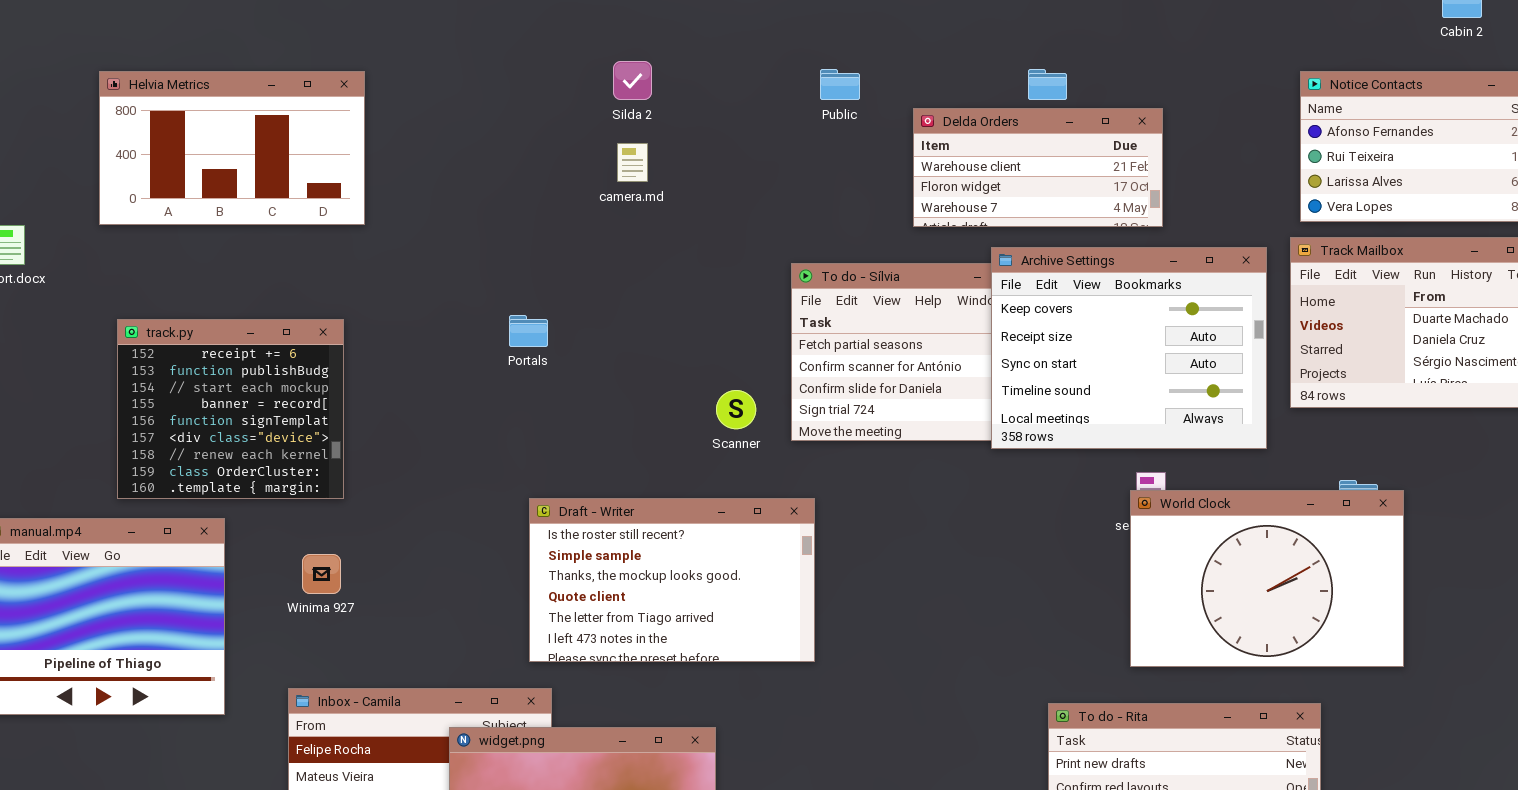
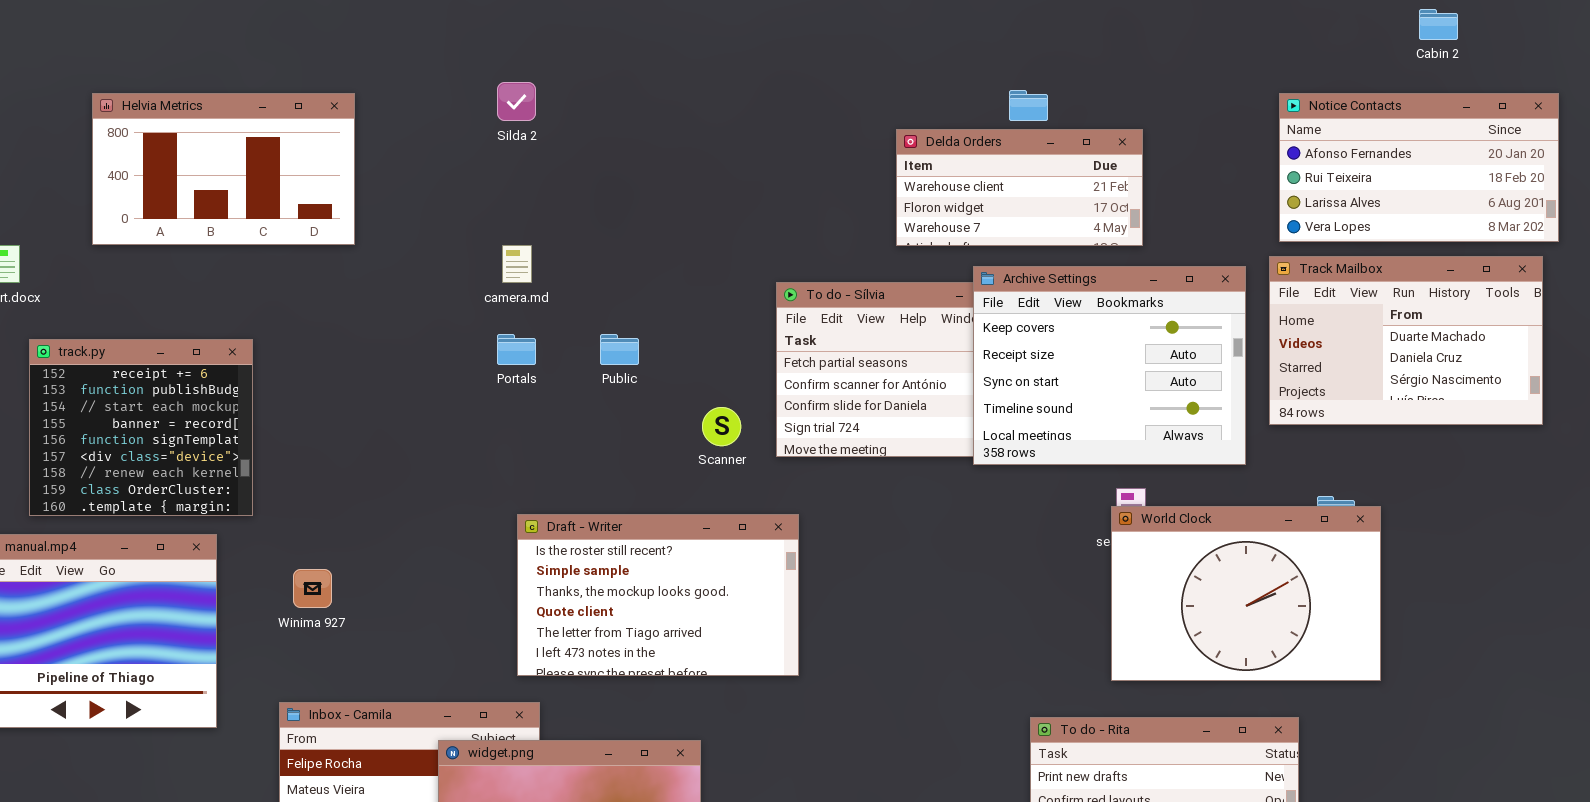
Silda 2: [613,61,652,100] -> [497,82,536,121], moved
Public: [820,69,860,100] -> [600,334,639,365], moved
camera.md: [617,143,648,182] -> [502,245,532,283], moved
track.py: [117,319,344,499] -> [29,339,253,516], moved

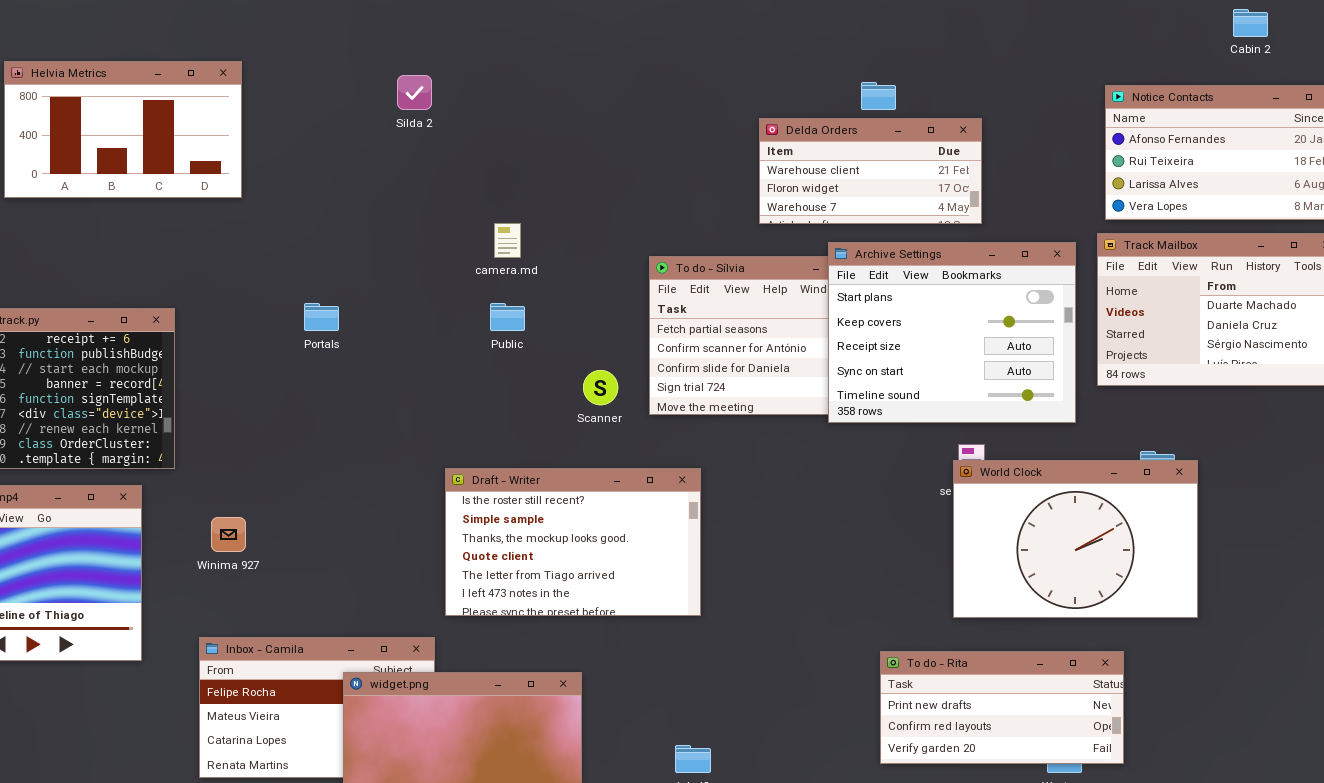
Helvia Metrics: [92,93,355,245] -> [4,61,242,198], moved
camera.md: [502,245,532,283] -> [494,223,521,258], moved
Archive Settings: [973,266,1246,465] -> [828,242,1076,423], scrolled up 1 row
Portals: [497,334,536,365] -> [304,303,339,331], moved
Draft - Writer: [517,514,799,676] -> [445,468,701,616], moved

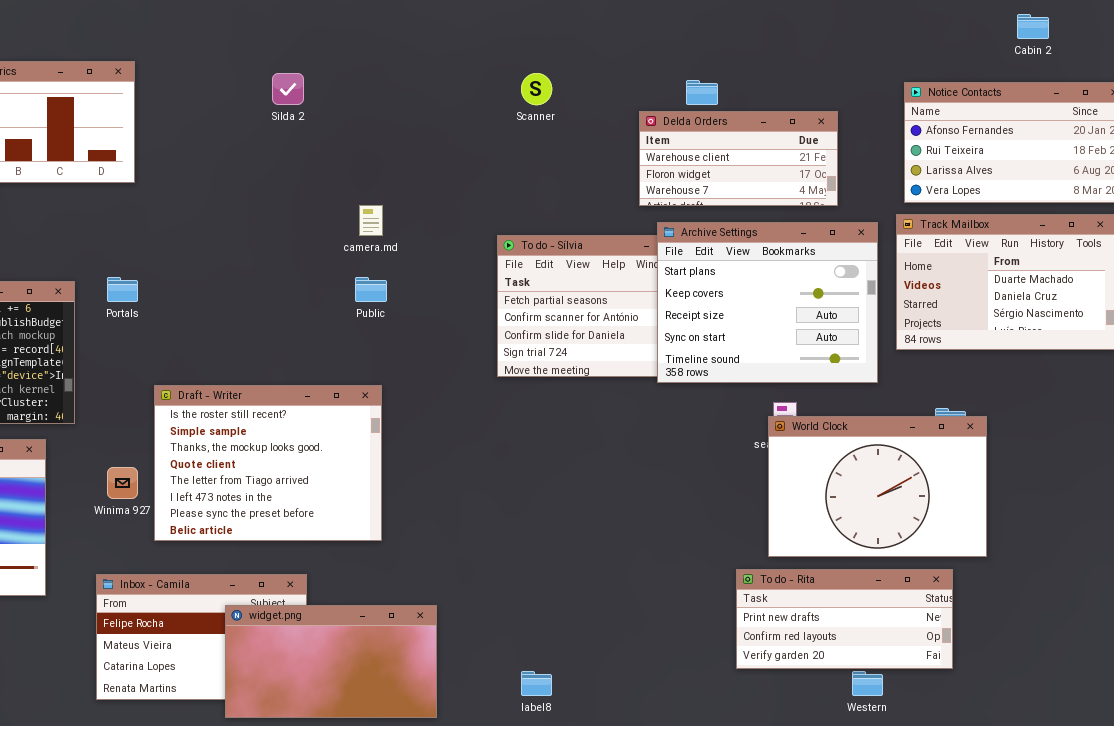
Delda Orders: [759,118,982,224] -> [639,111,838,206], moved
Portals: [304,303,339,331] -> [107,277,138,302], moved
Scanner: [583,370,618,405] -> [521,73,552,105], moved
Draft - Writer: [445,468,701,616] -> [154,385,382,541], moved, resized
To do - Rita: [880,651,1124,764] -> [736,569,953,669], moved

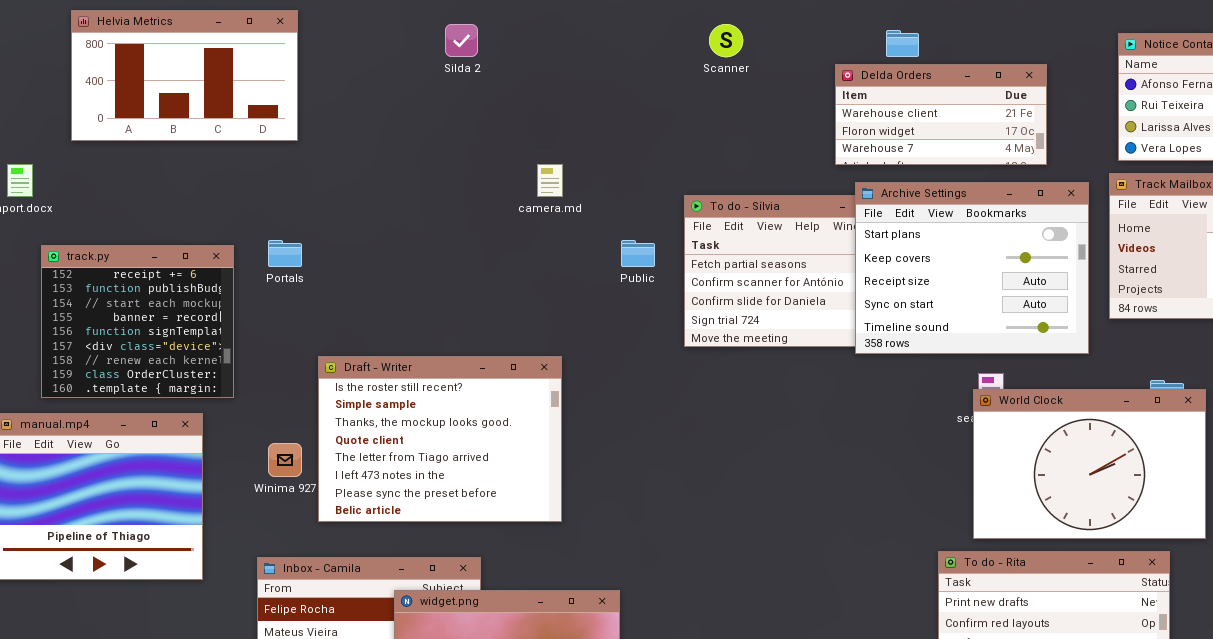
Public: [355,277,387,302] -> [621,240,655,267], moved

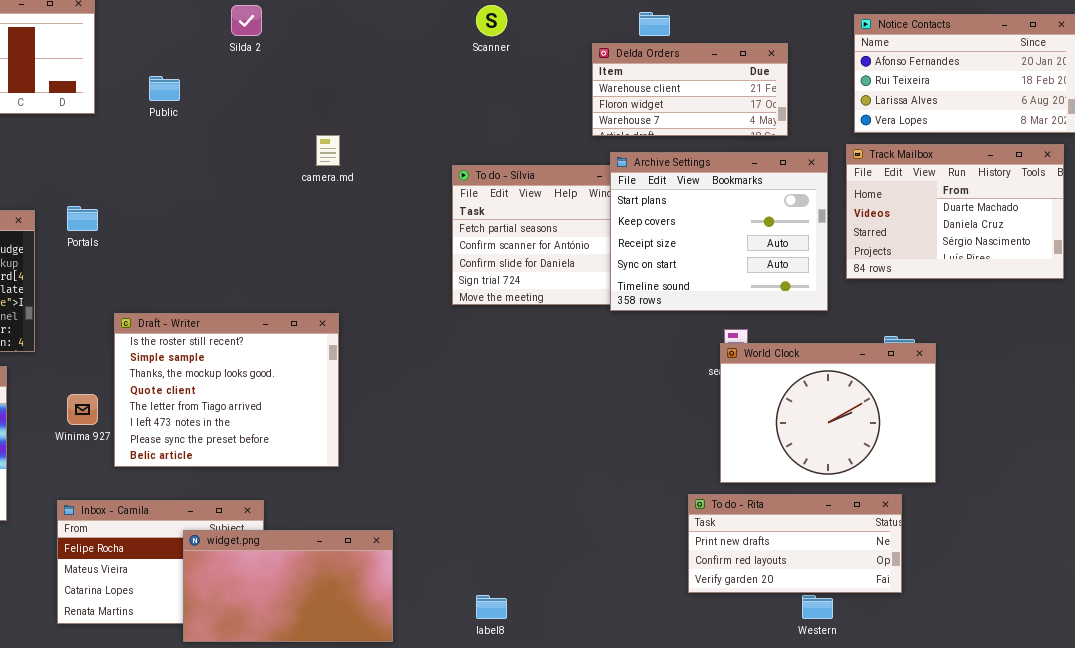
Public: [621,240,655,267] -> [149,76,180,101], moved

